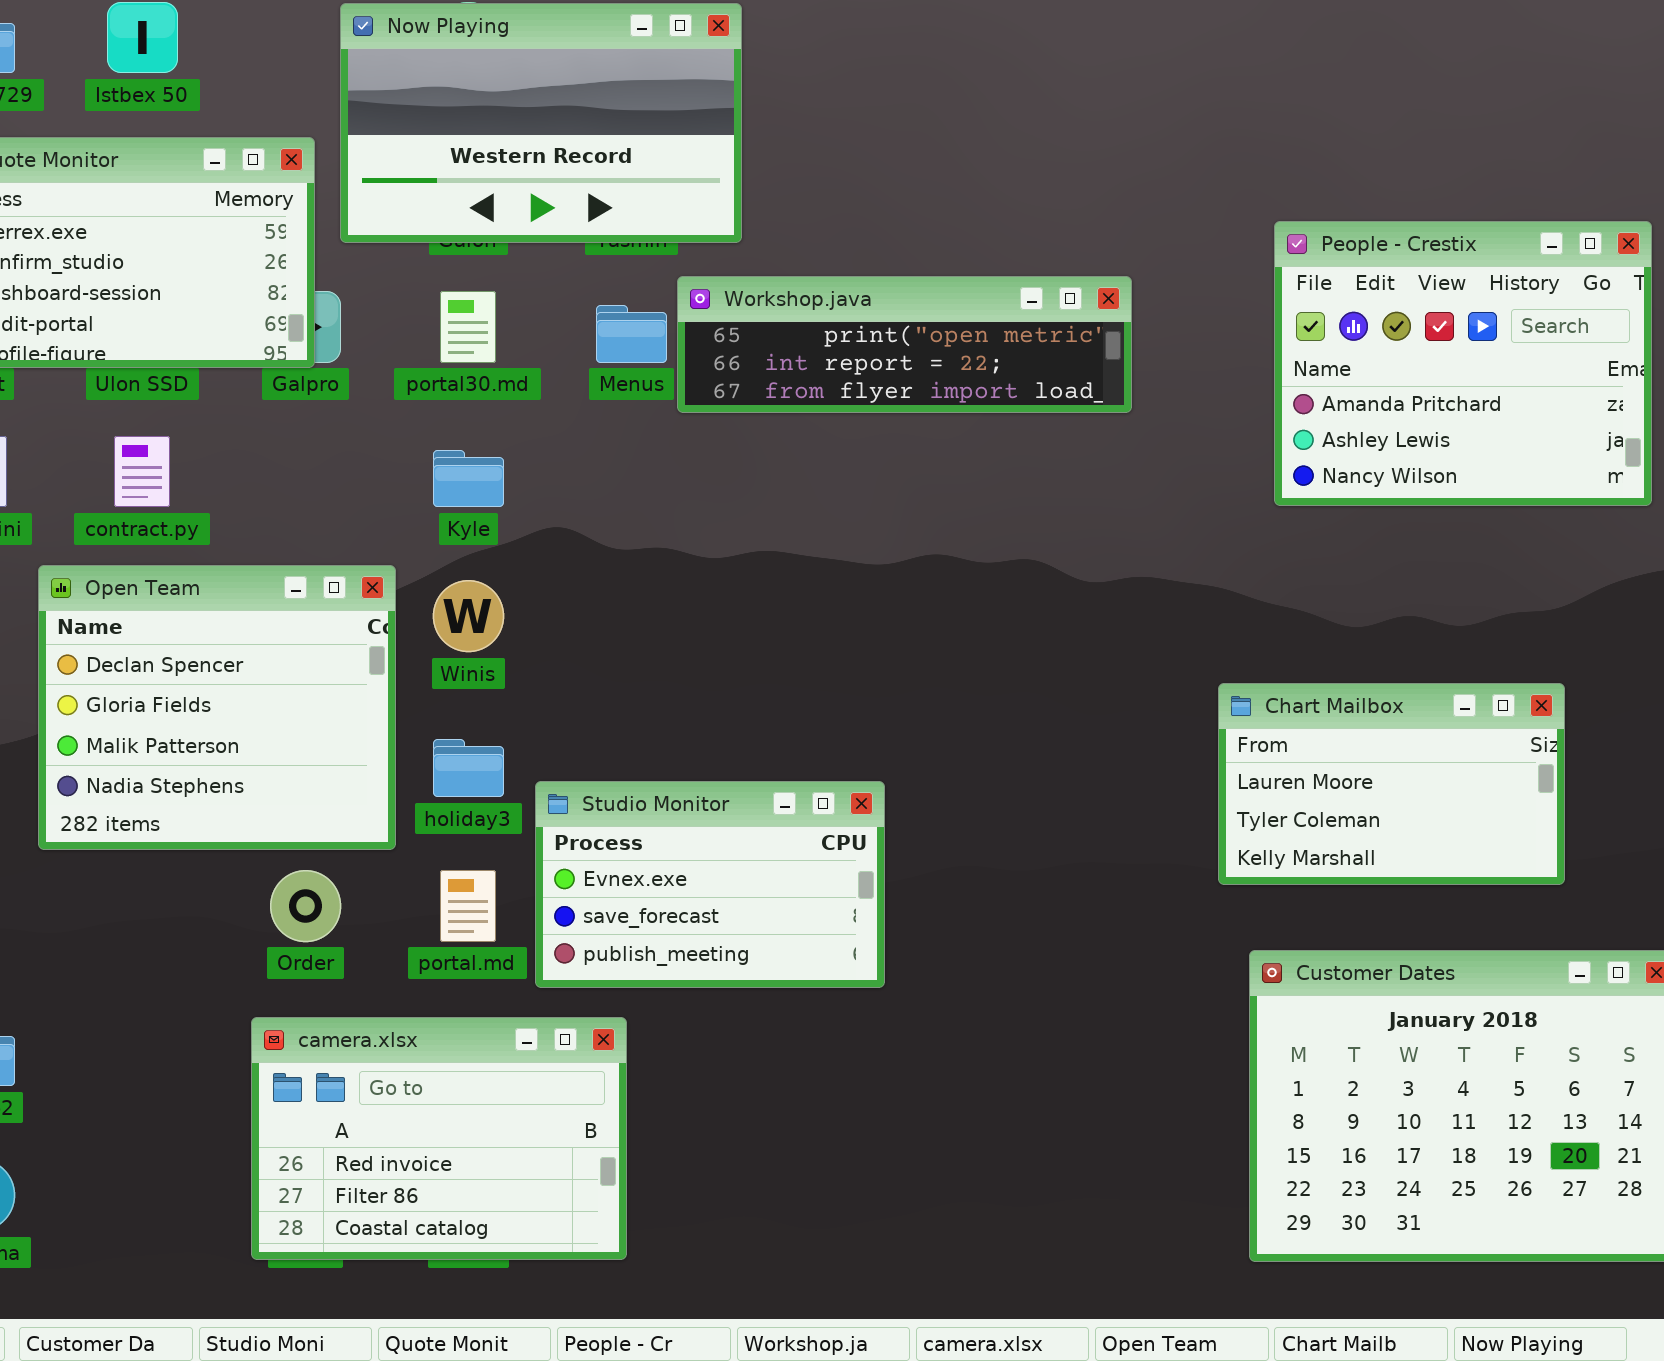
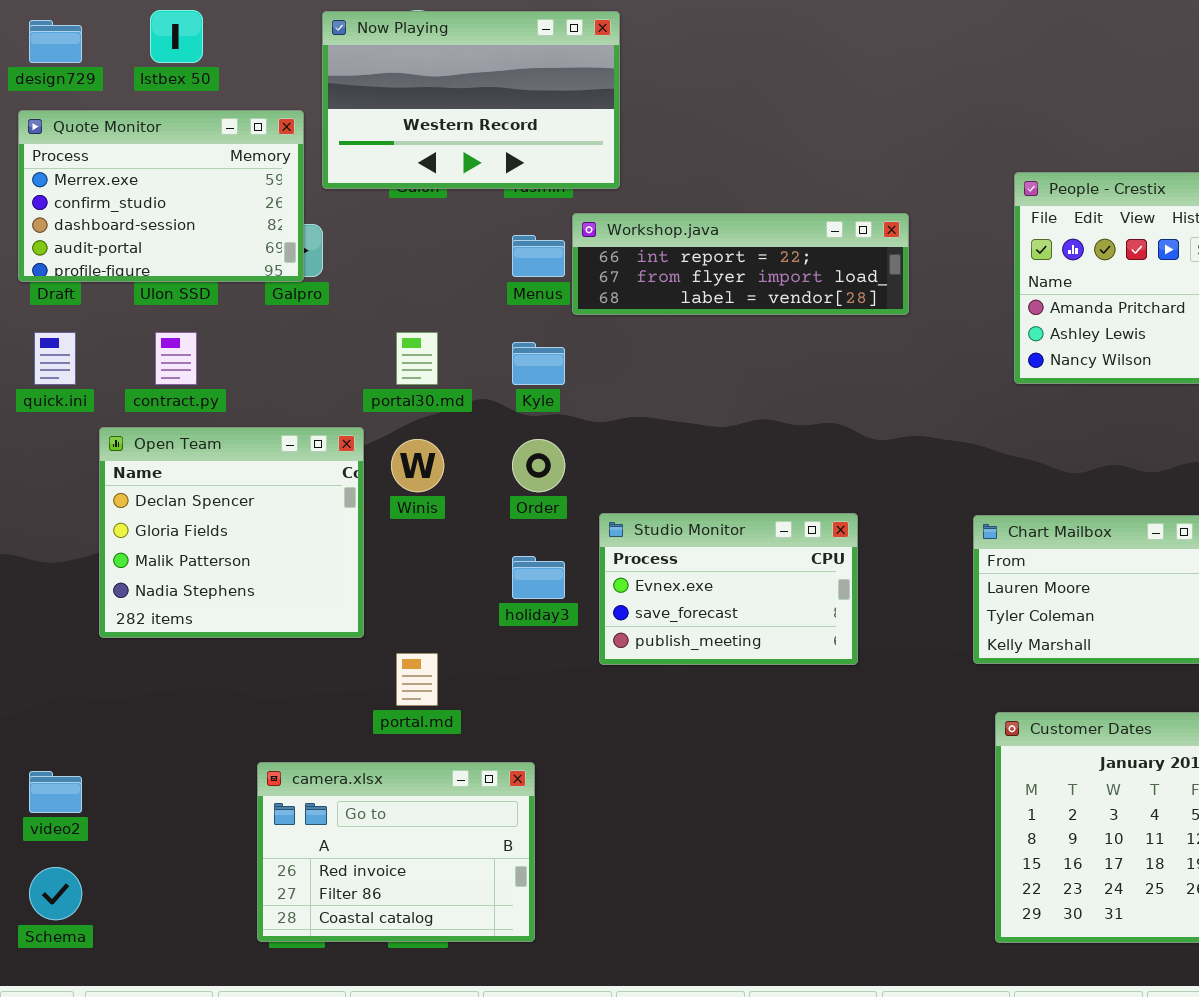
Workshop.java: [677,276,1132,413] -> [572,213,909,315], scrolled down 1 row
portal30.md: [440,291,496,363] -> [396,332,438,385], moved
Kyle: [433,450,504,507] -> [512,342,565,385], moved
holiday3: [433,739,504,797] -> [512,556,565,599], moved
Studio Monitor: [535,781,885,988] -> [599,513,858,665], moved
Order: [270,870,341,942] -> [512,439,565,492], moved

